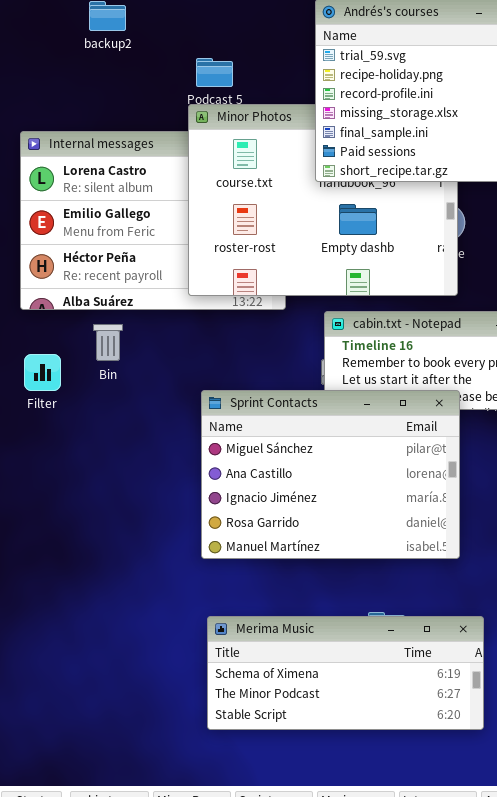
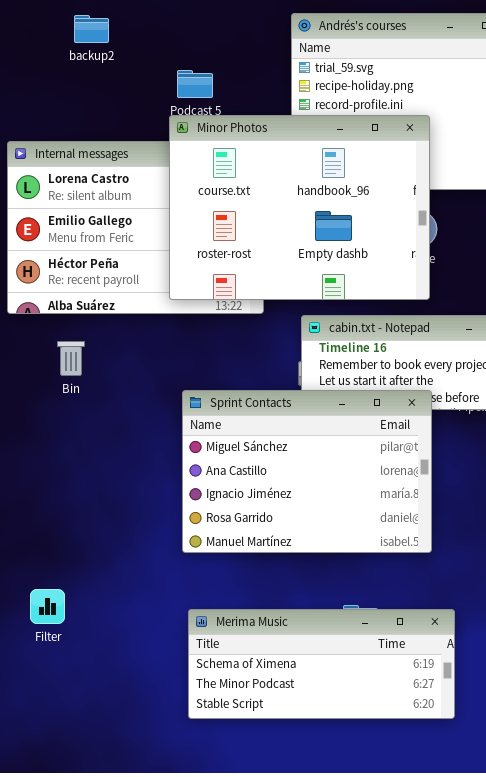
Minor Photos: [188,104,458,296] -> [169,115,430,300], raised
Bin: [93,324,123,361] -> [57,341,85,376], moved
Filter: [24,354,61,391] -> [30,589,65,624], moved

